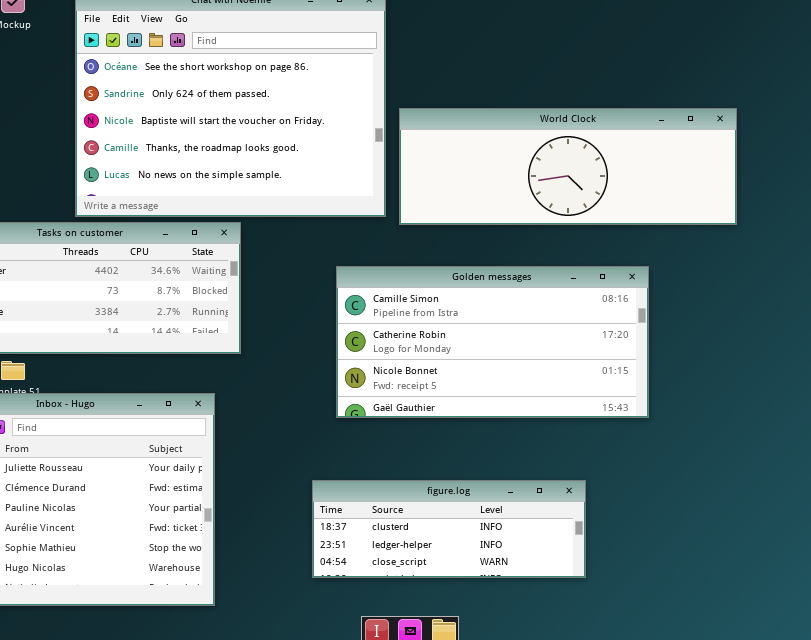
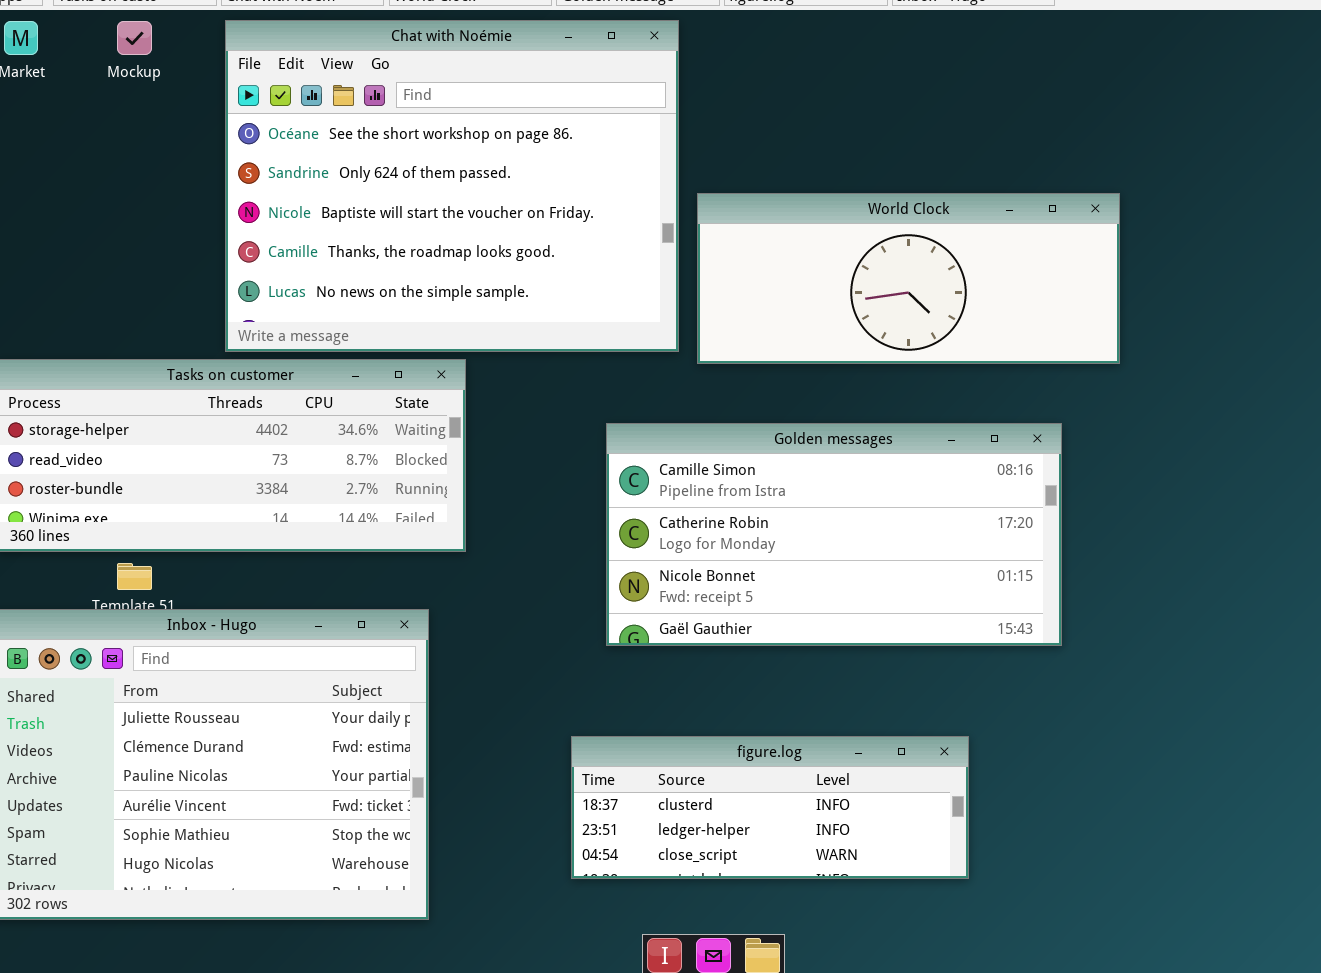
World Clock: [399,108,737,225] -> [697,193,1120,364], resized

